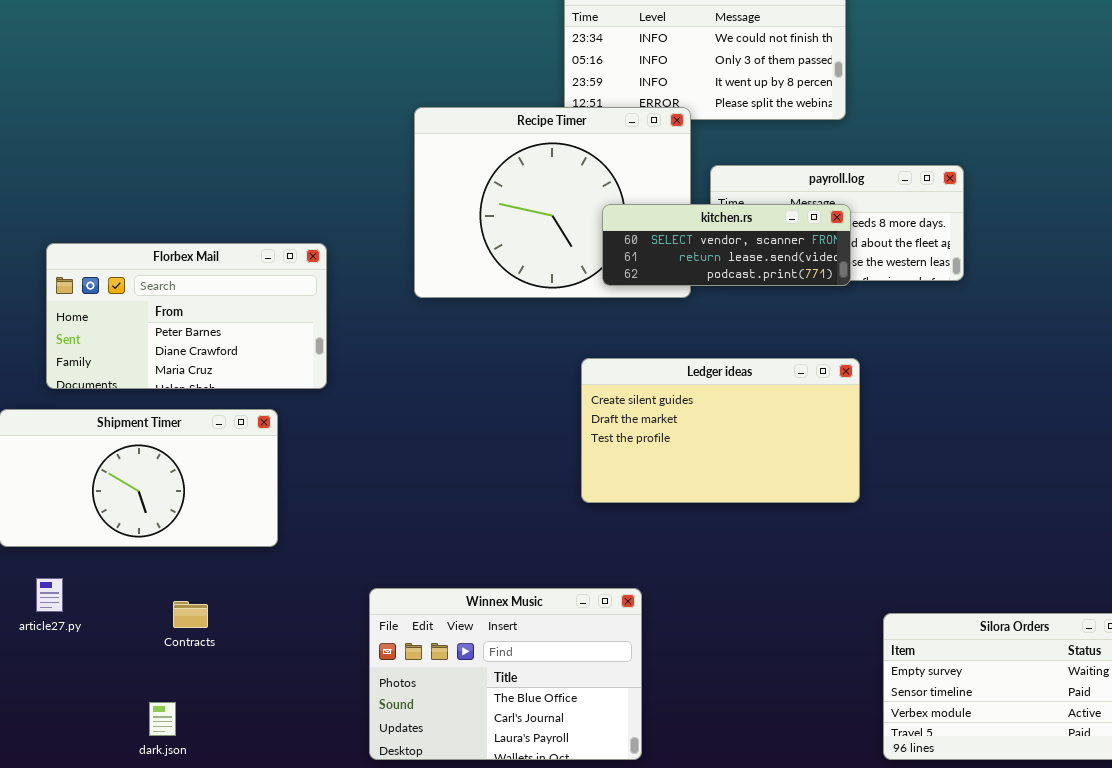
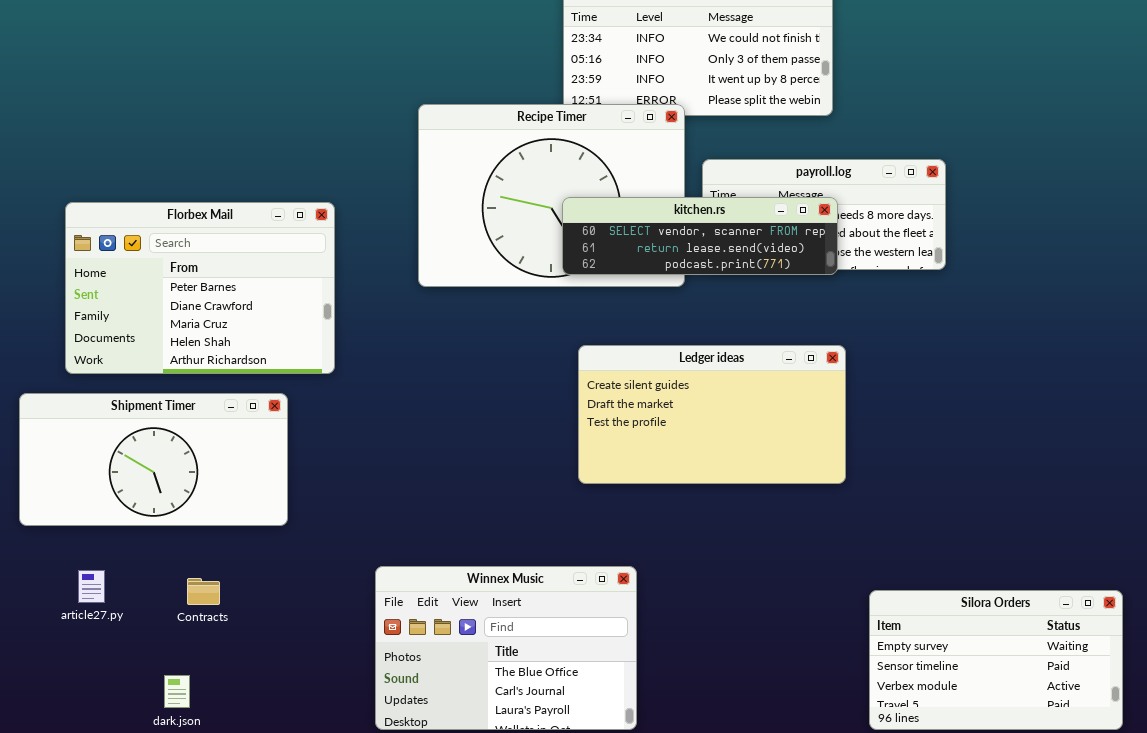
kitchen.rs: [602,204,851,286] -> [562,197,838,275], resized
Florbex Mail: [46,243,327,389] -> [65,202,335,374], resized
article27.py: [36,578,63,612] -> [78,570,105,603], moved

